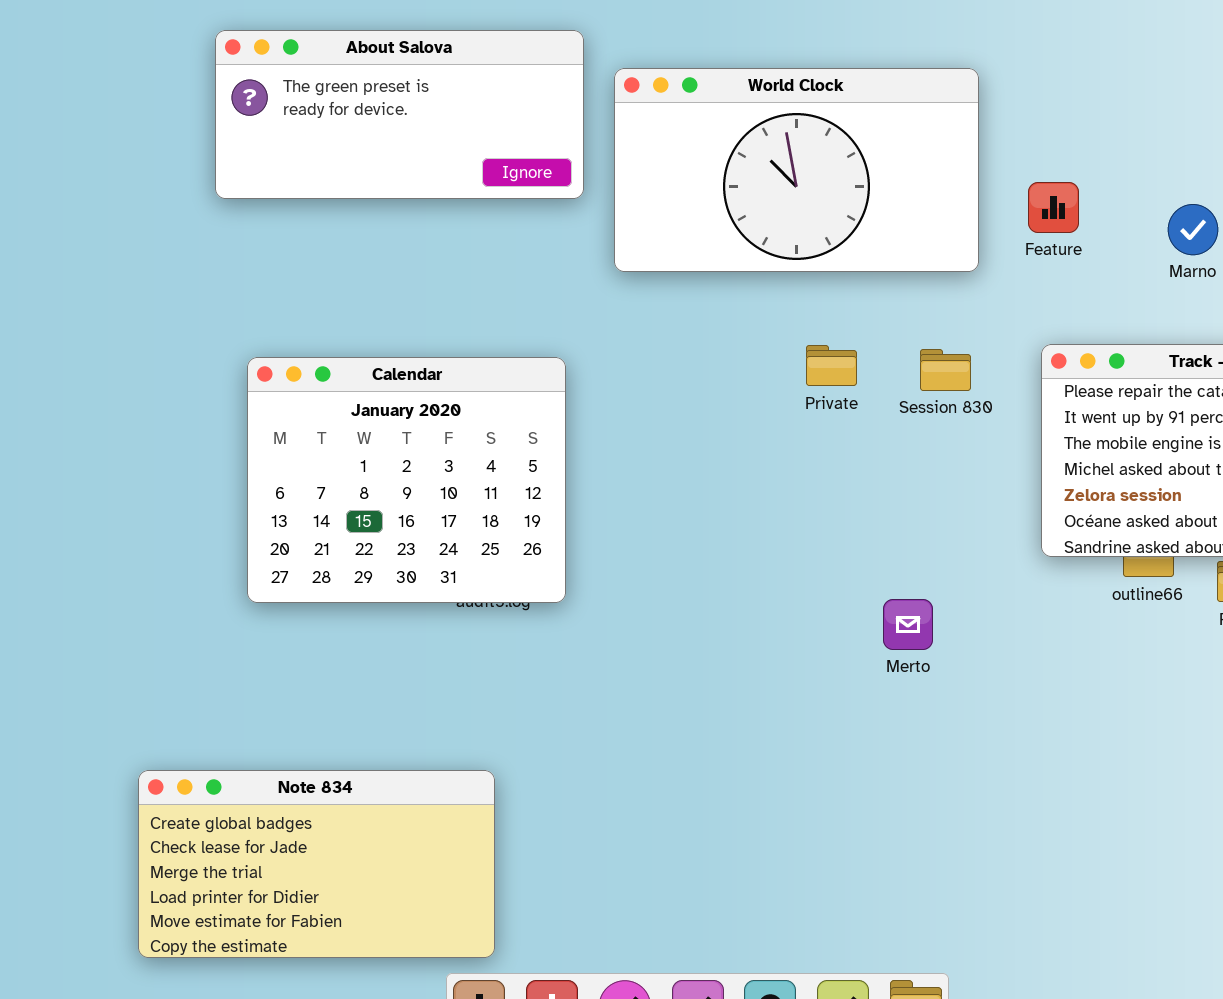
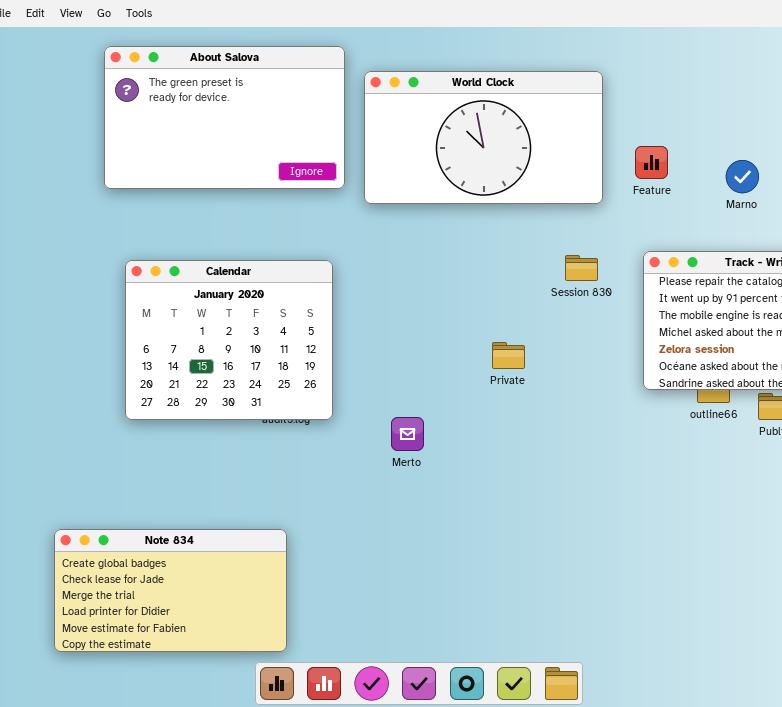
About Salova: [215,30,584,199] -> [104,46,345,189], resized
Private: [806,345,857,386] -> [492,342,525,369], moved
Merto: [883,599,933,650] -> [391,417,424,451], moved

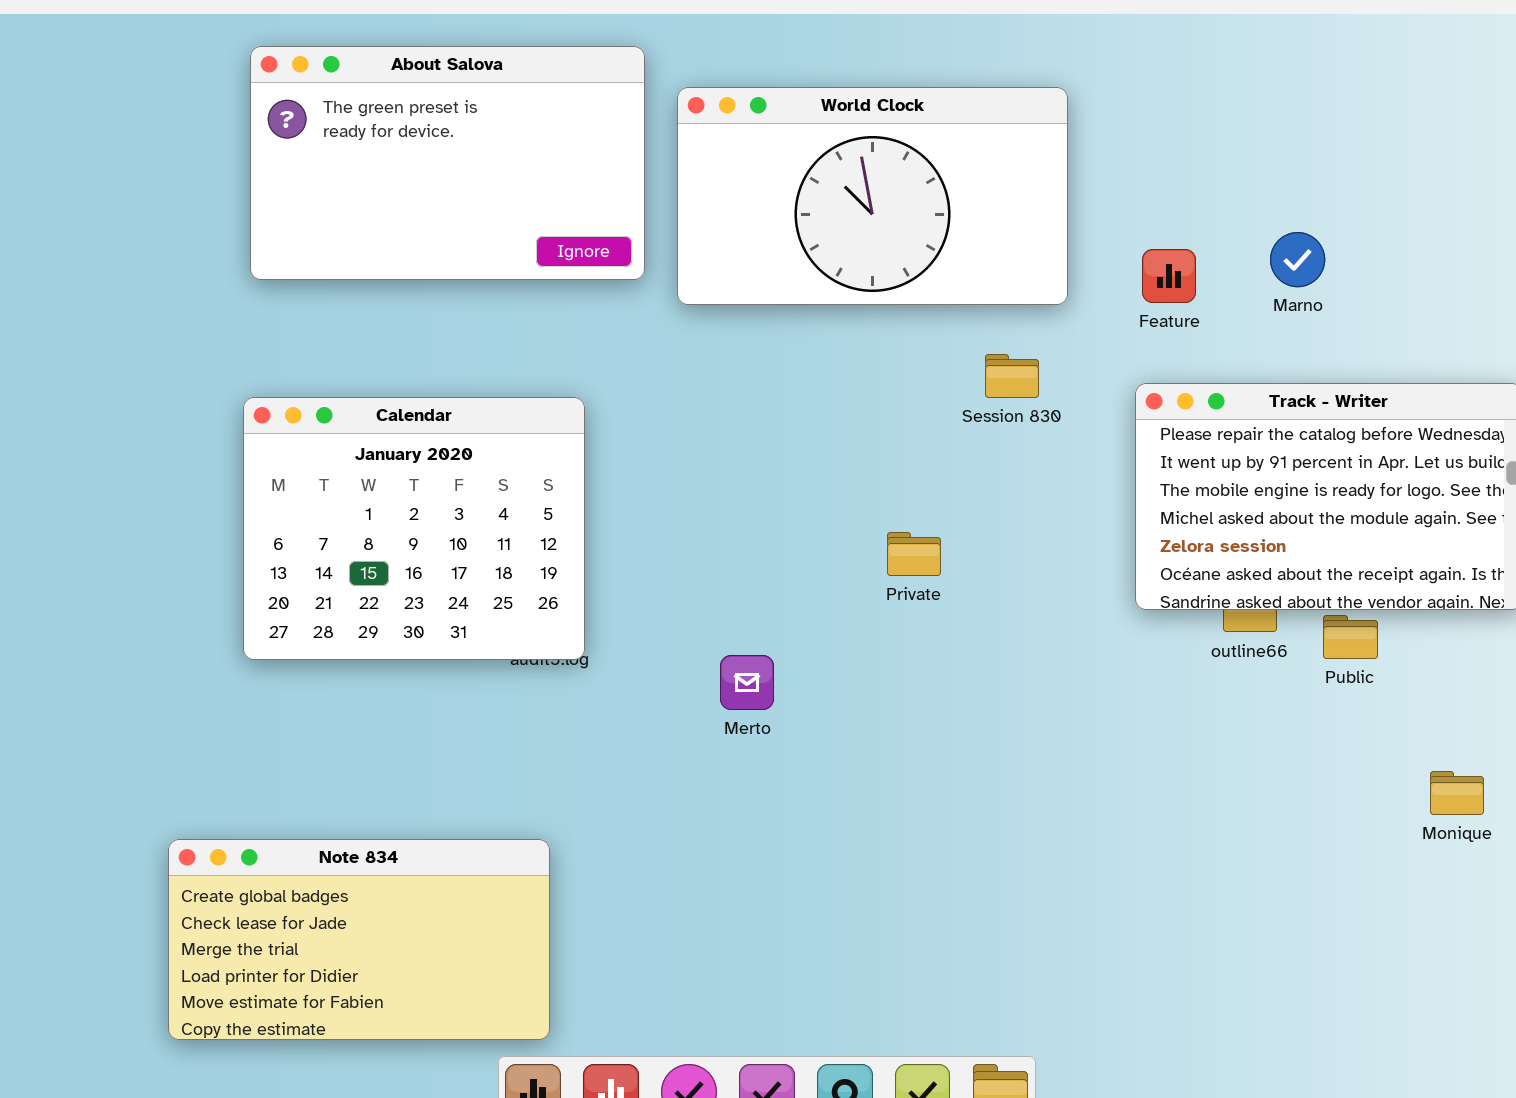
Feature: [635,146,668,179] -> [1142,249,1196,303], moved
Session 830: [565,255,598,281] -> [985,354,1039,398], moved
Calendar: [125,260,333,420] -> [243,397,585,660], moved

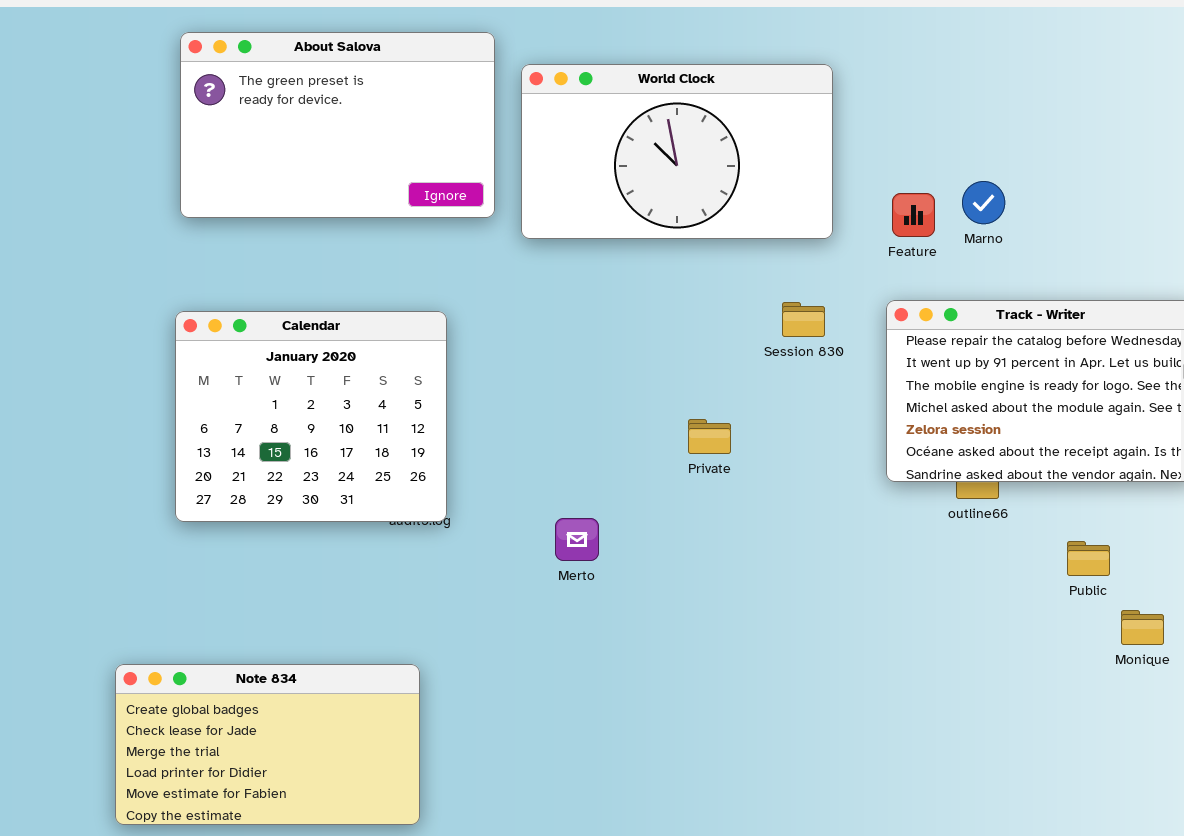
Marno: [1270,232,1325,287] -> [962,181,1005,224], moved
Session 830: [985,354,1039,398] -> [782,302,825,337], moved
Public: [1323,615,1378,659] -> [1067,541,1110,576], moved

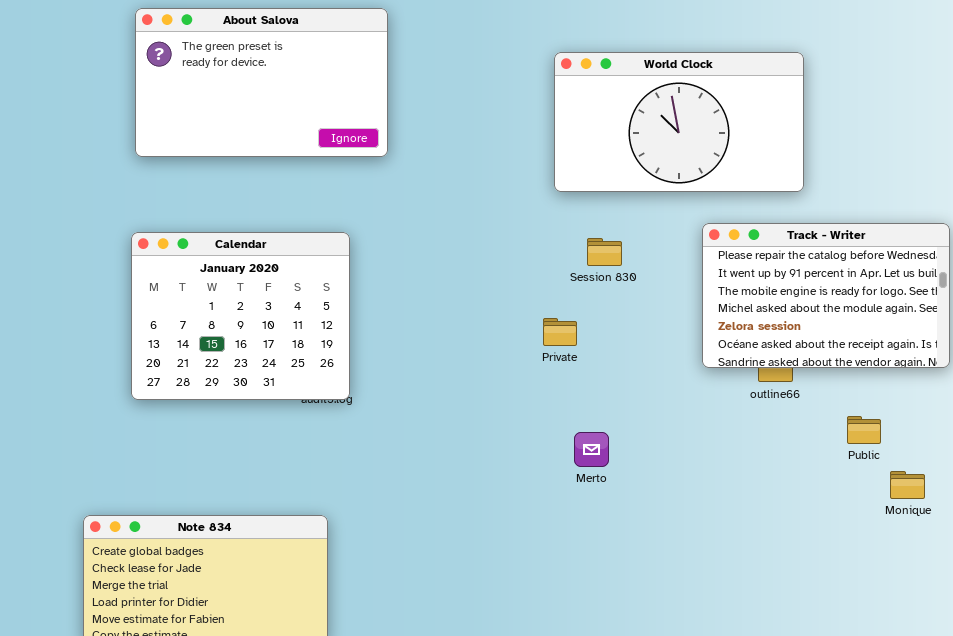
World Clock: [521,64,833,239] -> [554,52,804,192], moved
Session 830: [782,302,825,337] -> [587,238,622,266], moved
Merto: [555,518,599,561] -> [574,432,609,467], moved

